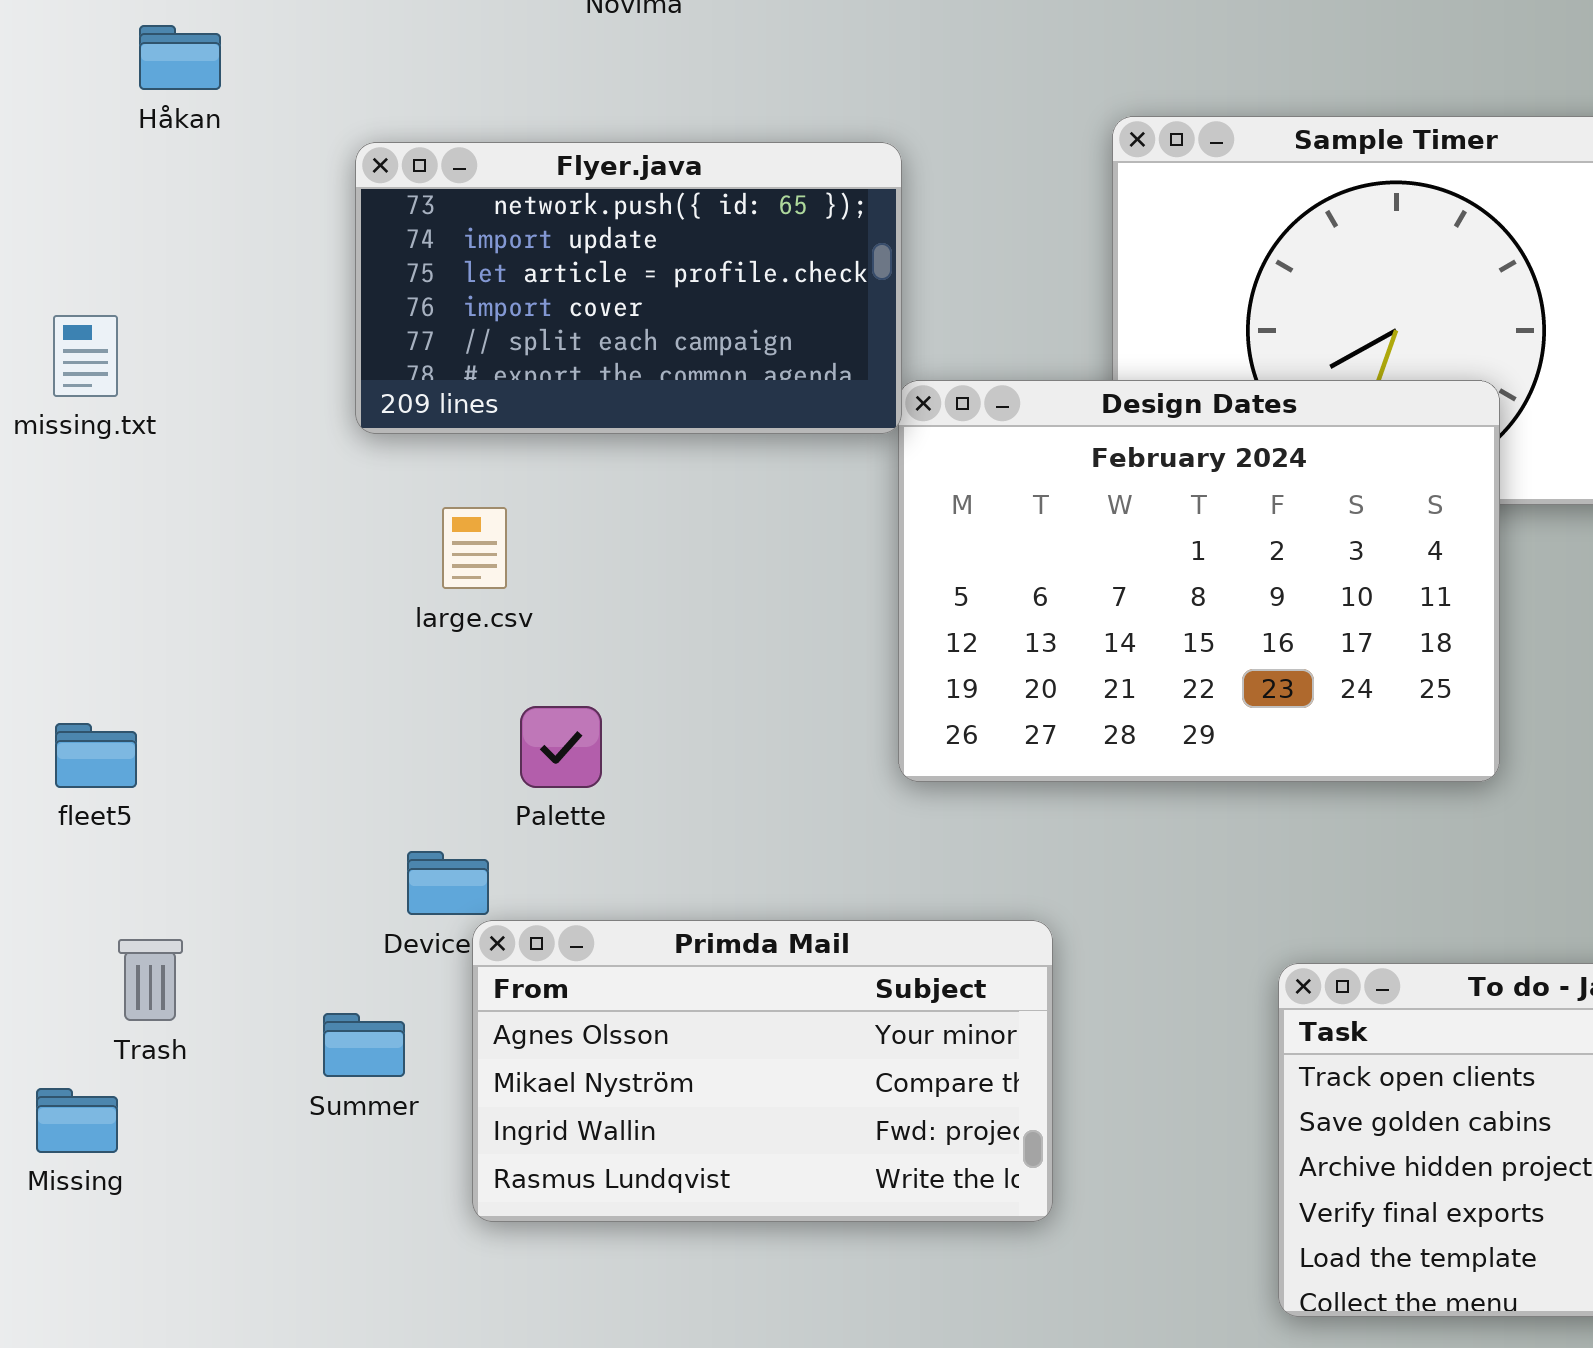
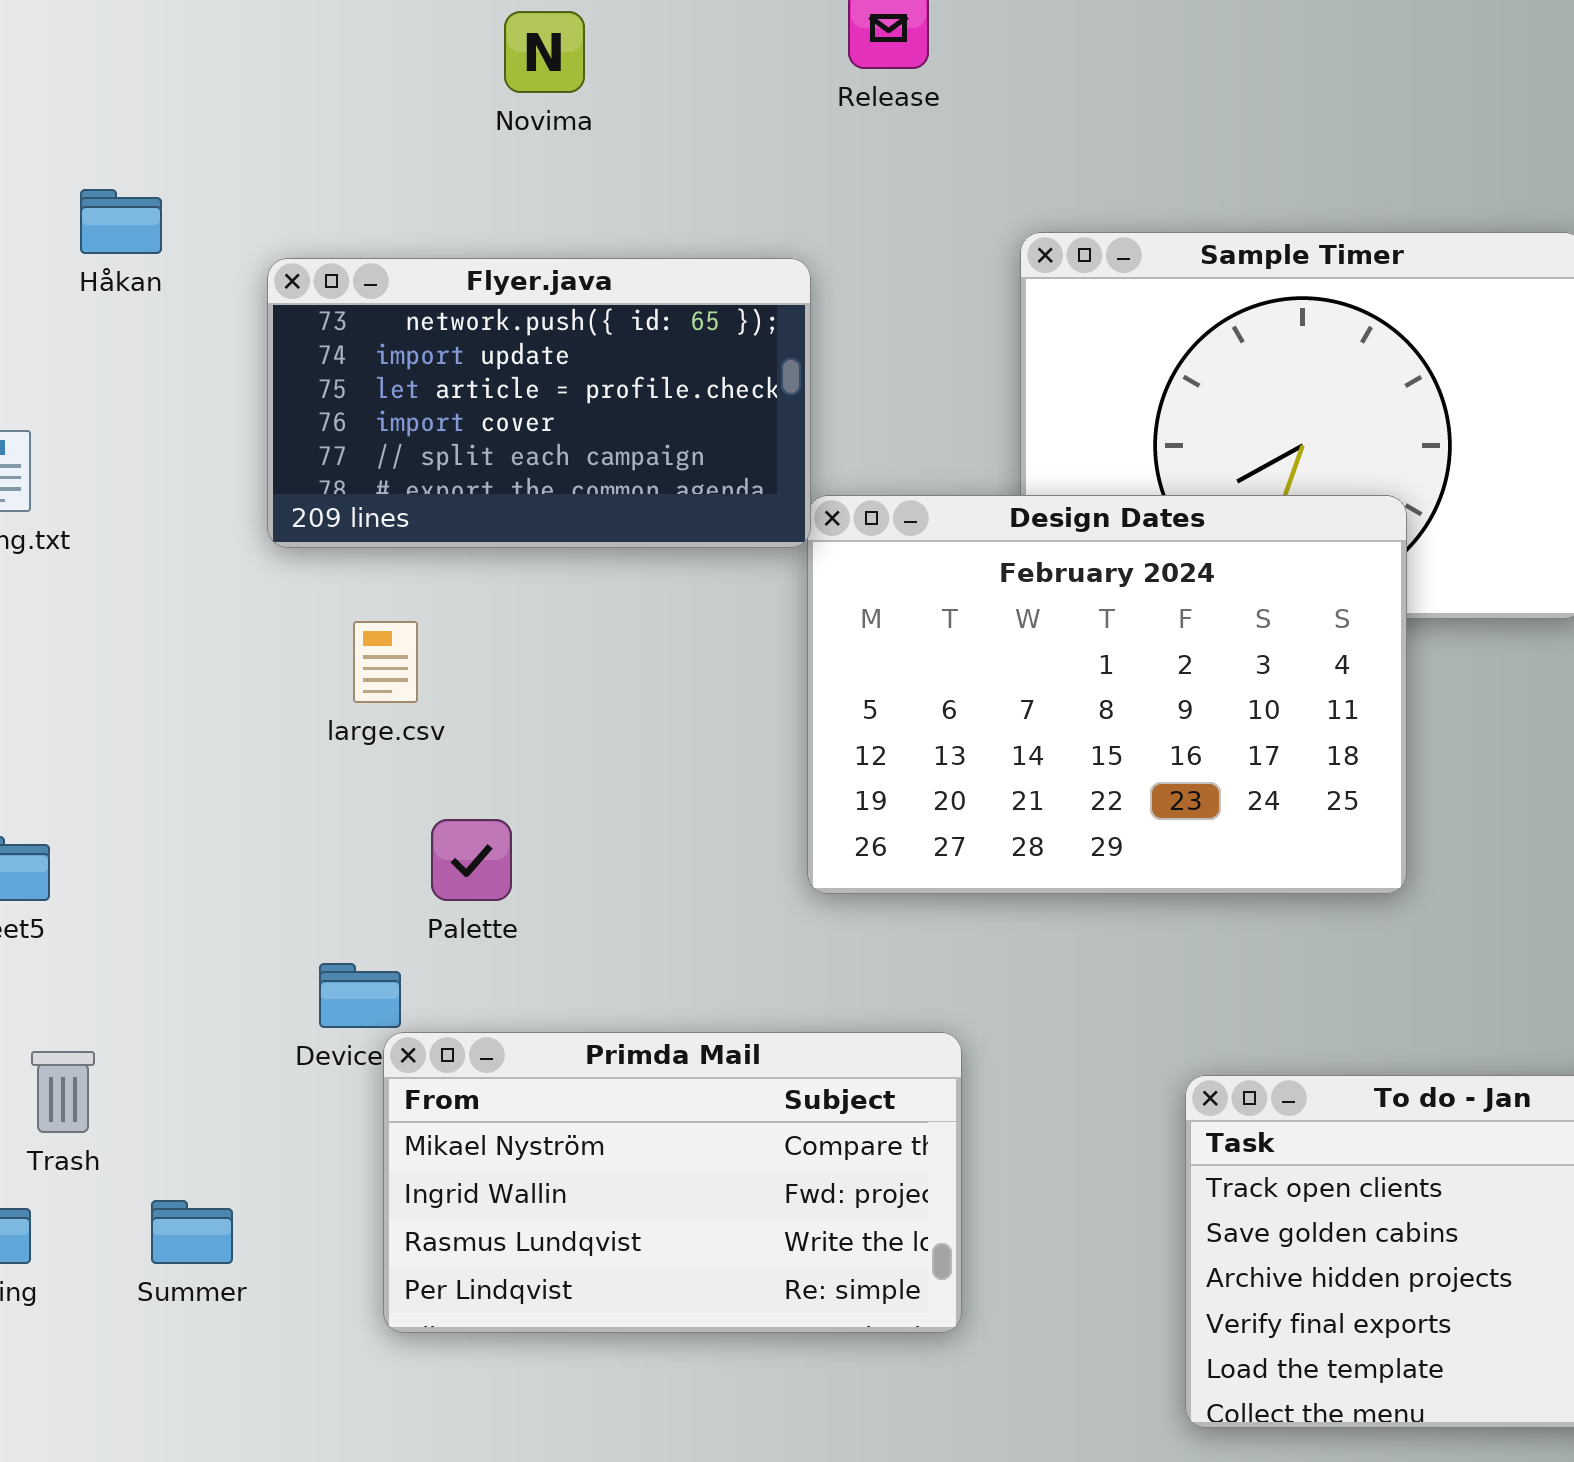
Håkan: [139,25,221,90] -> [80,189,162,254], moved
Primda Mail: [472,920,1053,1222] -> [383,1032,962,1333], scrolled down 1 row
Summer: [323,1013,405,1077] -> [151,1200,233,1264], moved

